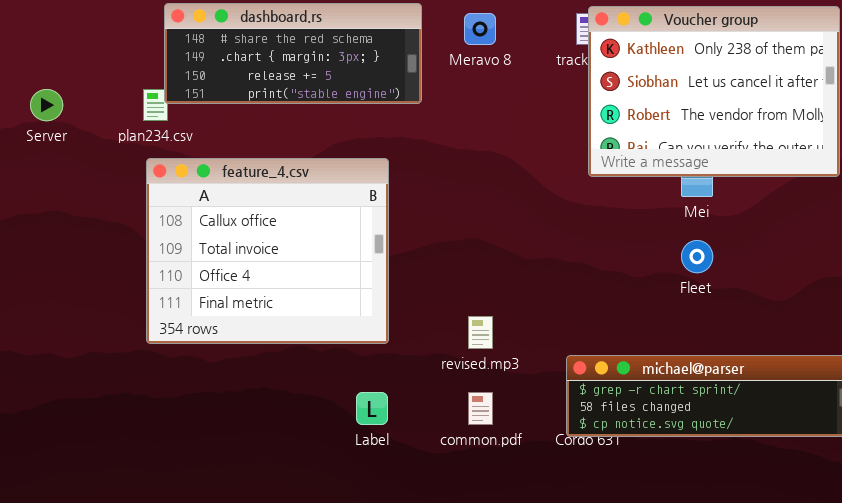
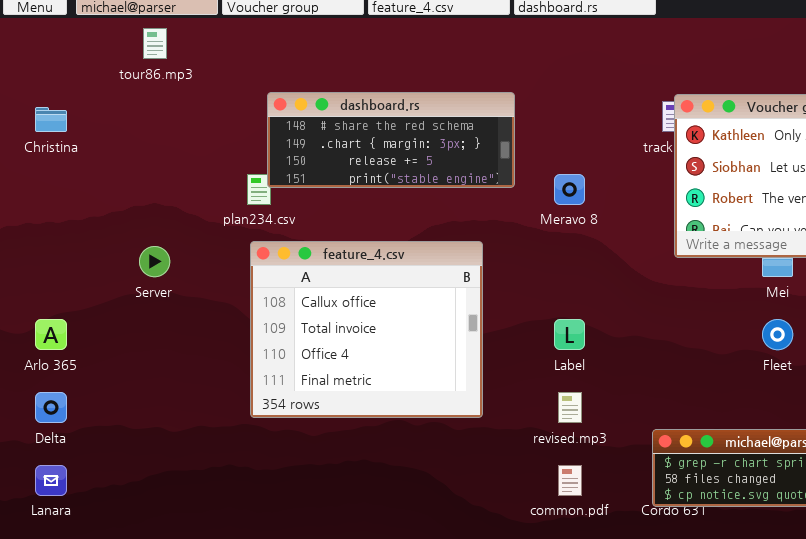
Meravo 8: [464,13,496,45] -> [554,174,585,205], moved
Server: [30,89,63,121] -> [139,246,170,277], moved
Label: [356,392,388,425] -> [554,319,585,350], moved

